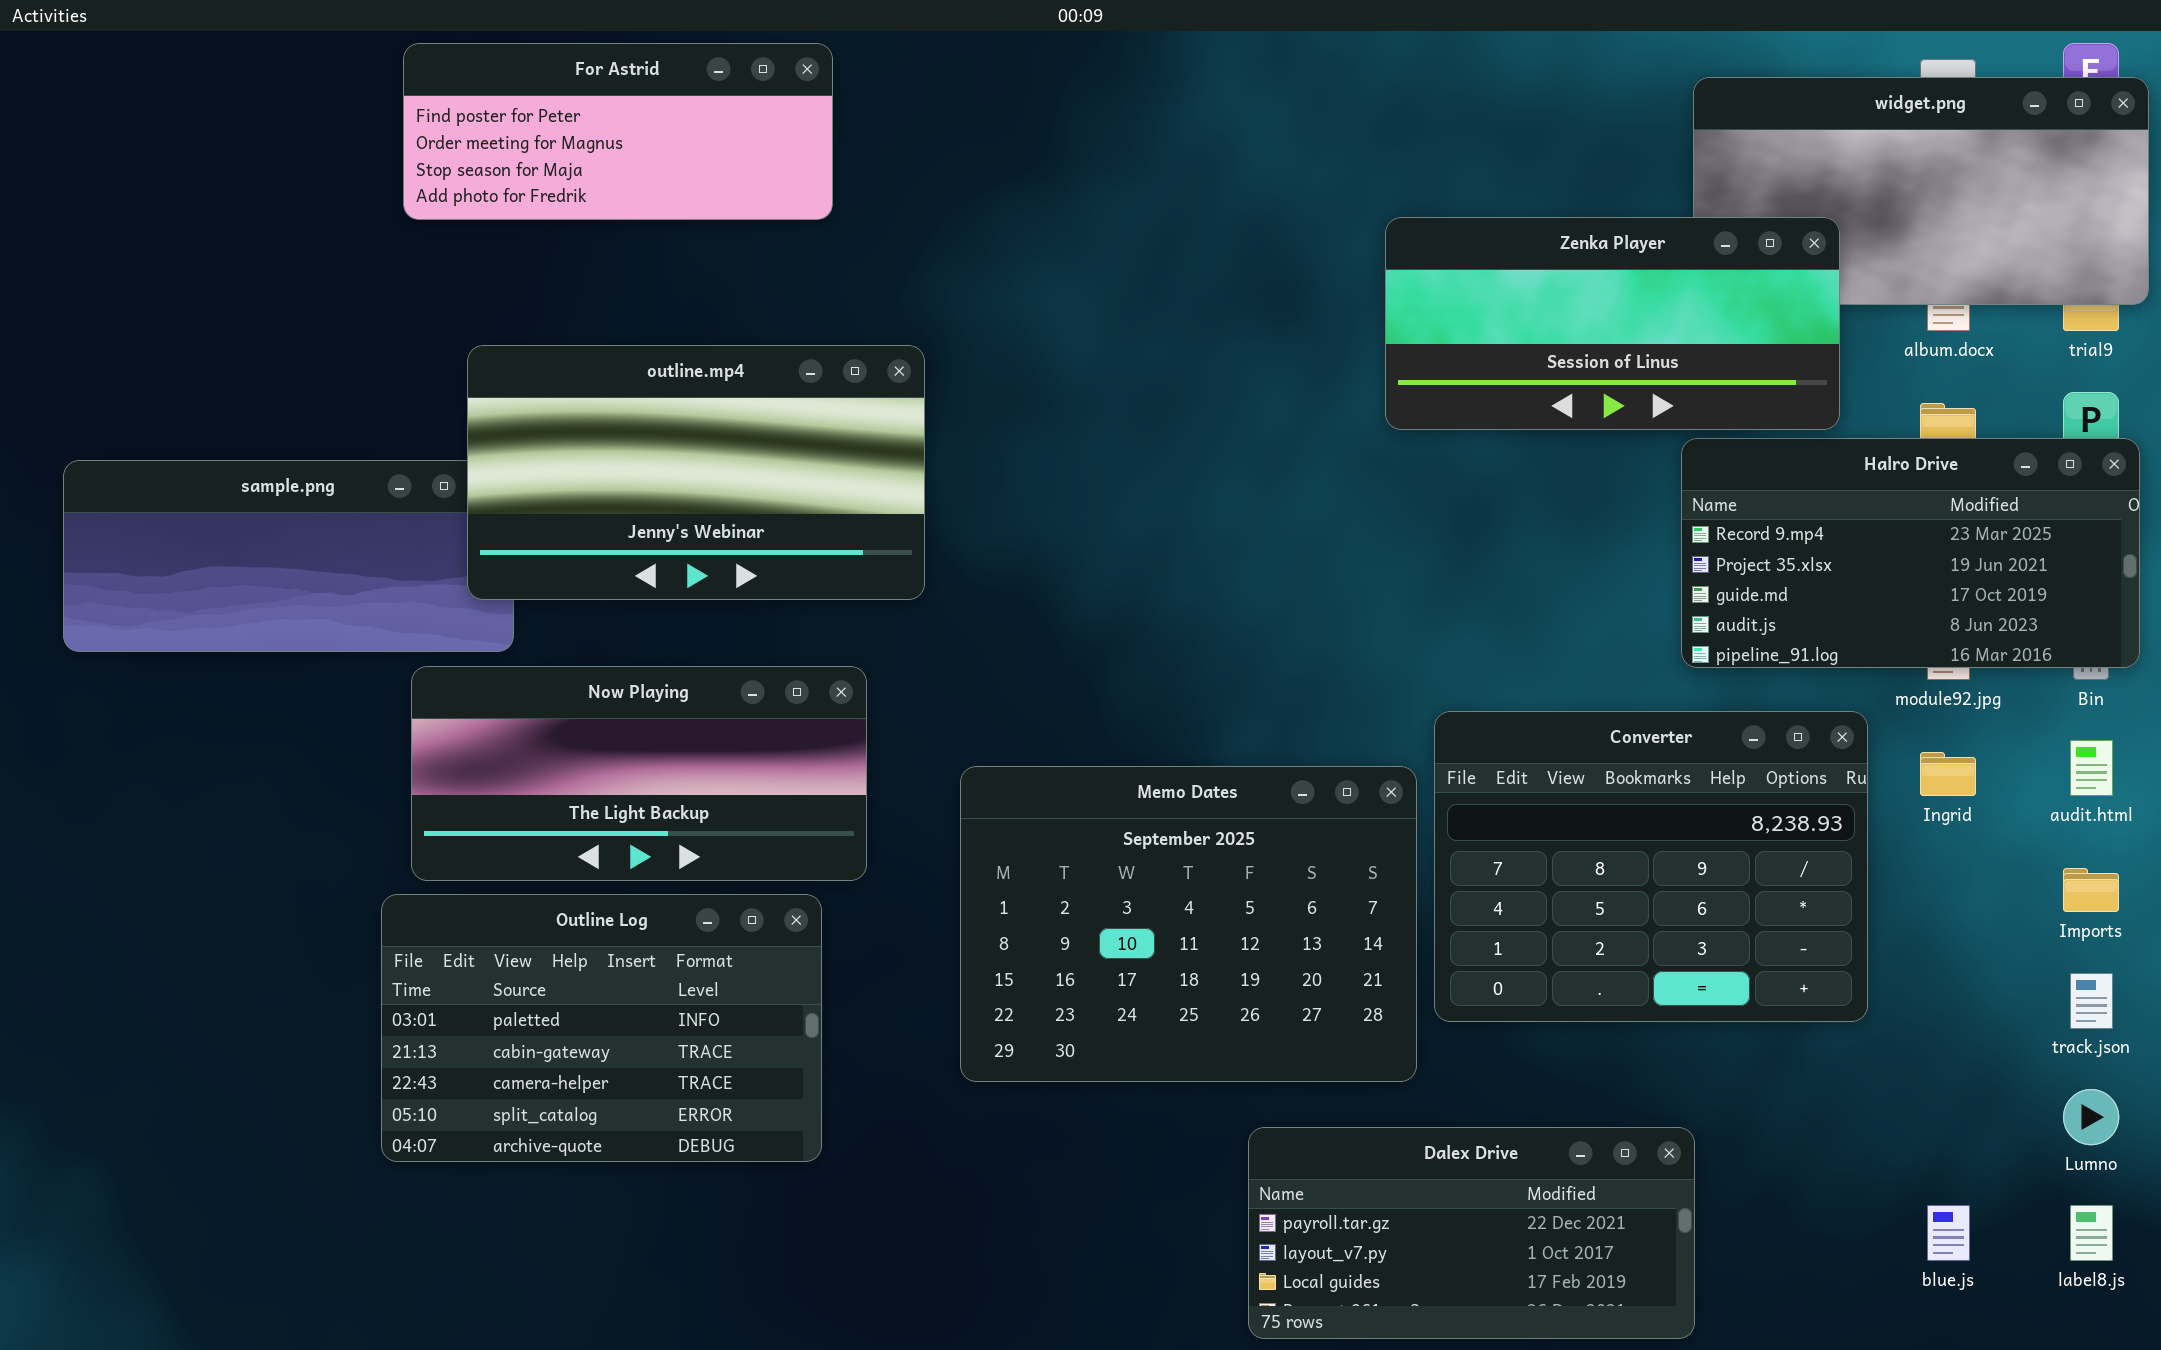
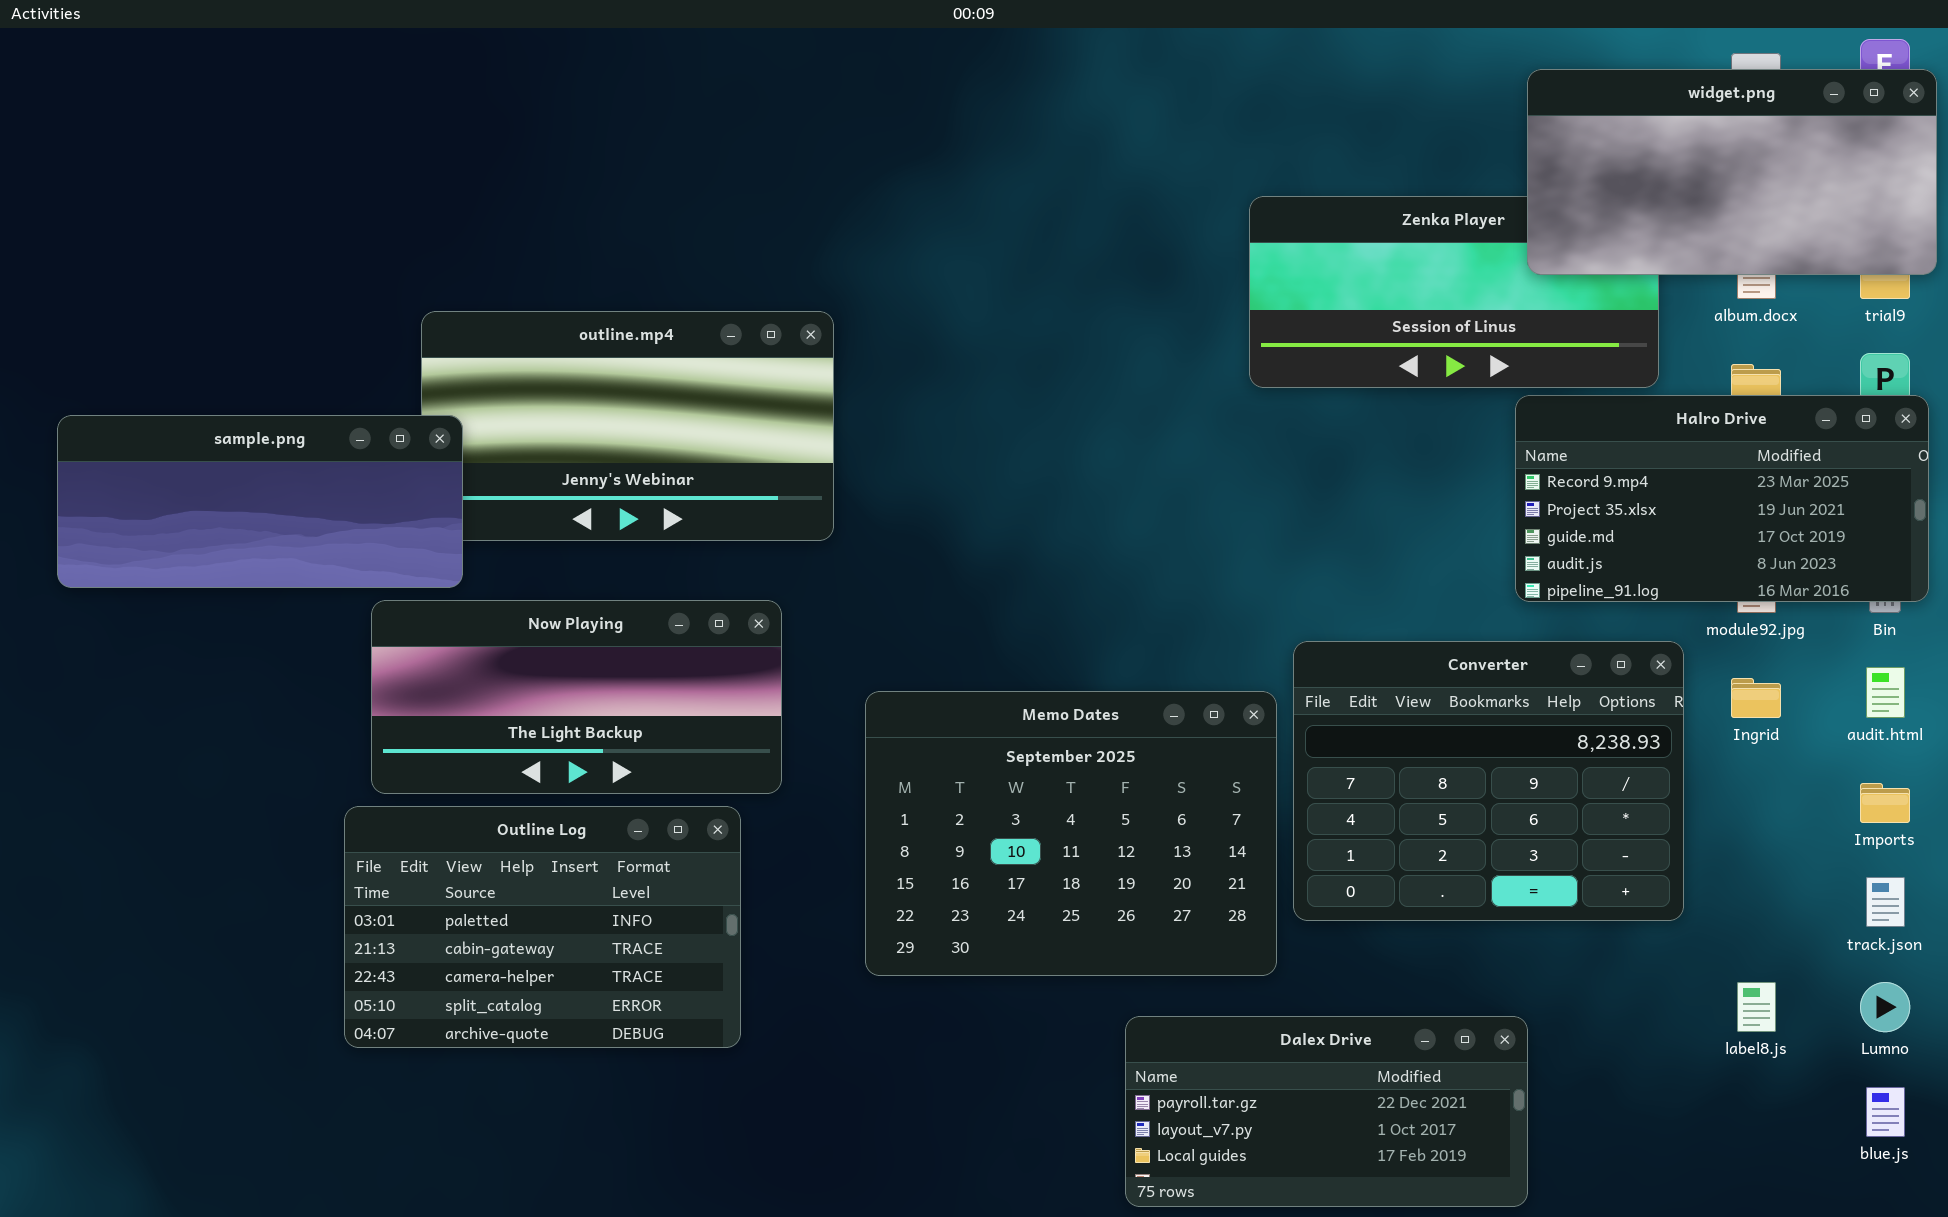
For Astrid: [403,43,833,220] -> none, closed
widget.png: [1693,77,2149,305] -> [1527,69,1937,275], raised
sample.png: [63,460,514,652] -> [57,415,463,588], raised
blue.js: [1927,1205,1970,1261] -> [1866,1087,1905,1137], moved
label8.js: [2070,1205,2113,1261] -> [1737,982,1776,1032], moved

